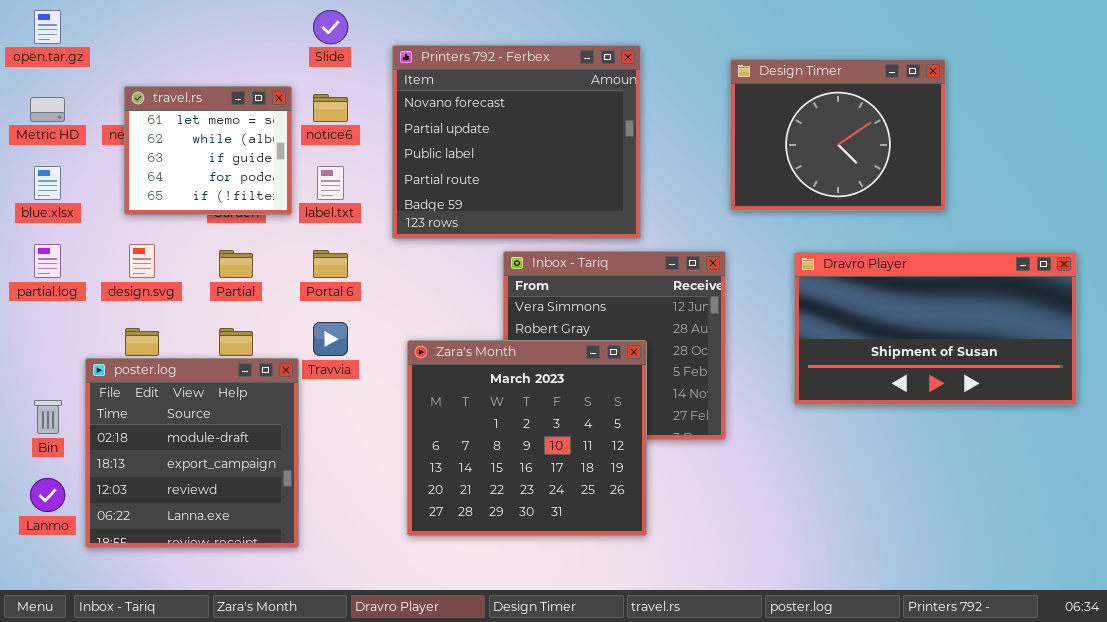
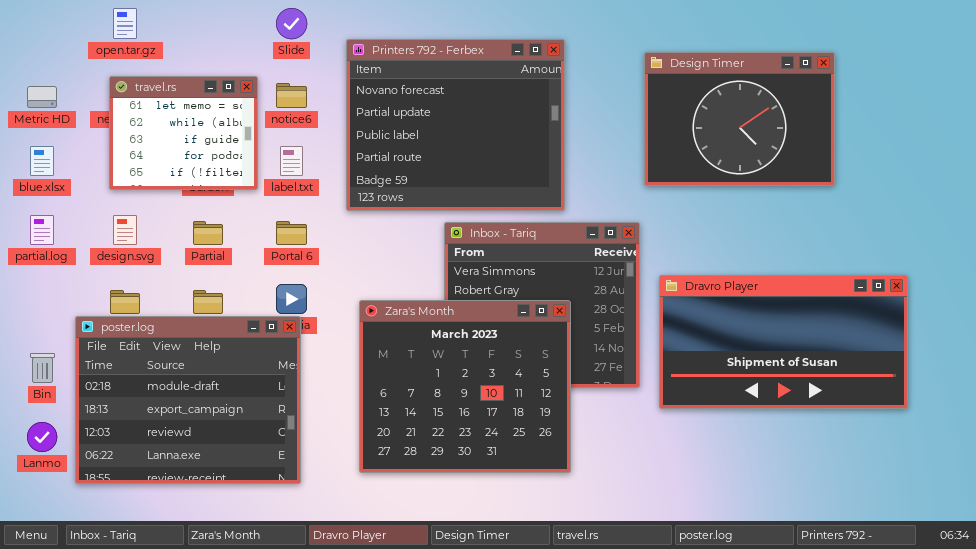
open.tar.gz: [34,10,61,44] -> [113,8,137,39], moved
Dravro Player: [794,252,1077,405] -> [659,275,908,409], moved
poster.log: [85,358,299,548] -> [75,316,301,484], resized

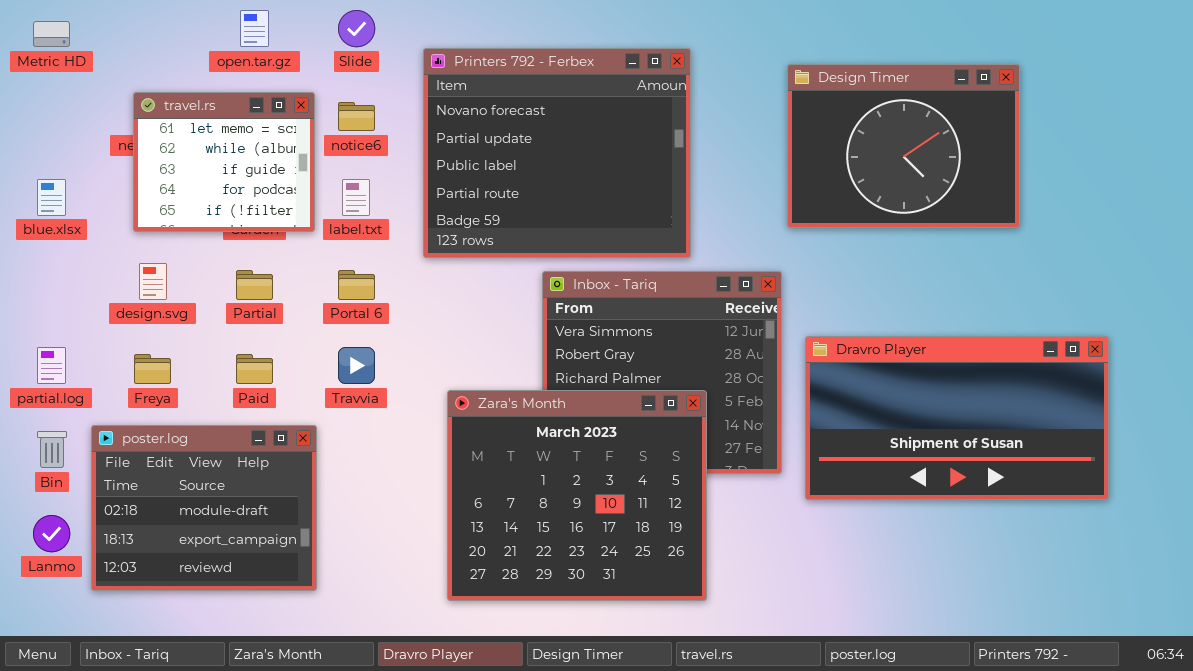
open.tar.gz: [113,8,137,39] -> [240,10,269,47], moved
Metric HD: [27,86,57,108] -> [33,21,70,47], moved
partial.log: [30,215,54,245] -> [37,347,66,384], moved
Zara's Month: [359,300,571,473] -> [447,390,707,601], moved
poster.log: [75,316,301,484] -> [91,425,317,591], resized

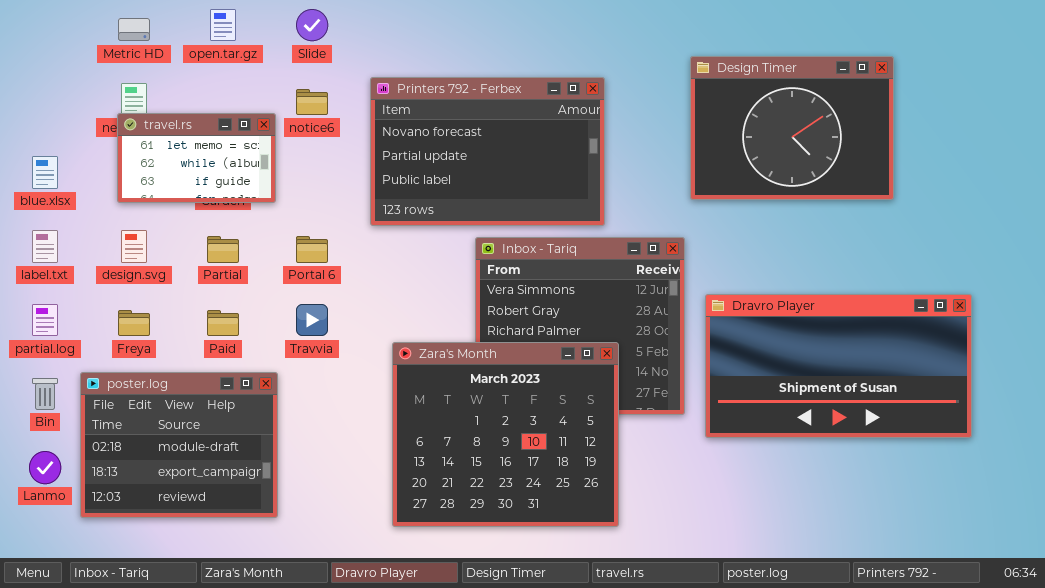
Metric HD: [33,21,70,47] -> [118,18,150,41], moved
Printers 792 - Ferbex: [423,48,691,258] -> [370,77,605,226], resized
travel.rs: [133,92,315,232] -> [117,113,276,203], resized
label.txt: [342,179,370,216] -> [32,230,58,263], moved

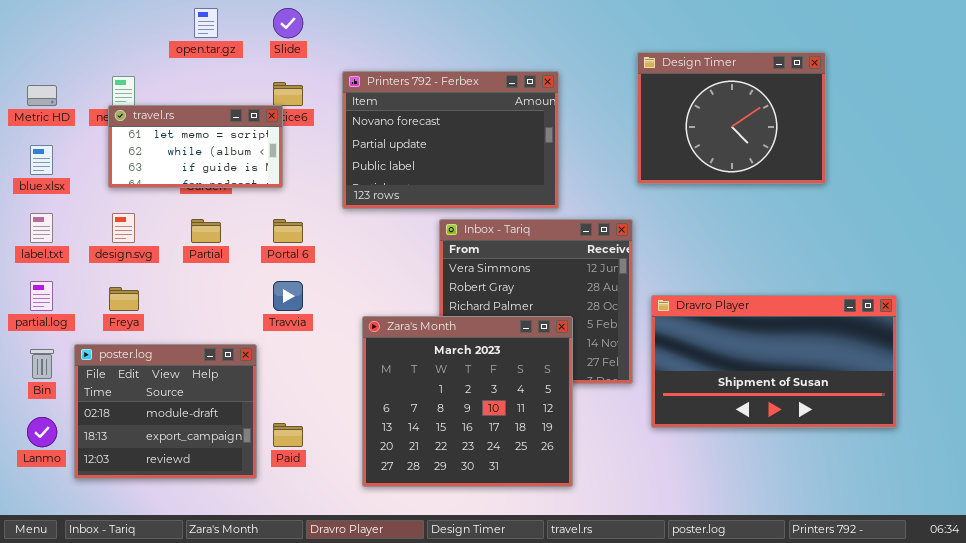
Metric HD: [118,18,150,41] -> [27,85,57,106], moved
travel.rs: [117,113,276,203] -> [108,105,283,188], resized
Dravro Player: [705,294,972,438] -> [651,295,897,428], moved
Paid: [207,310,239,336] -> [273,423,303,447], moved

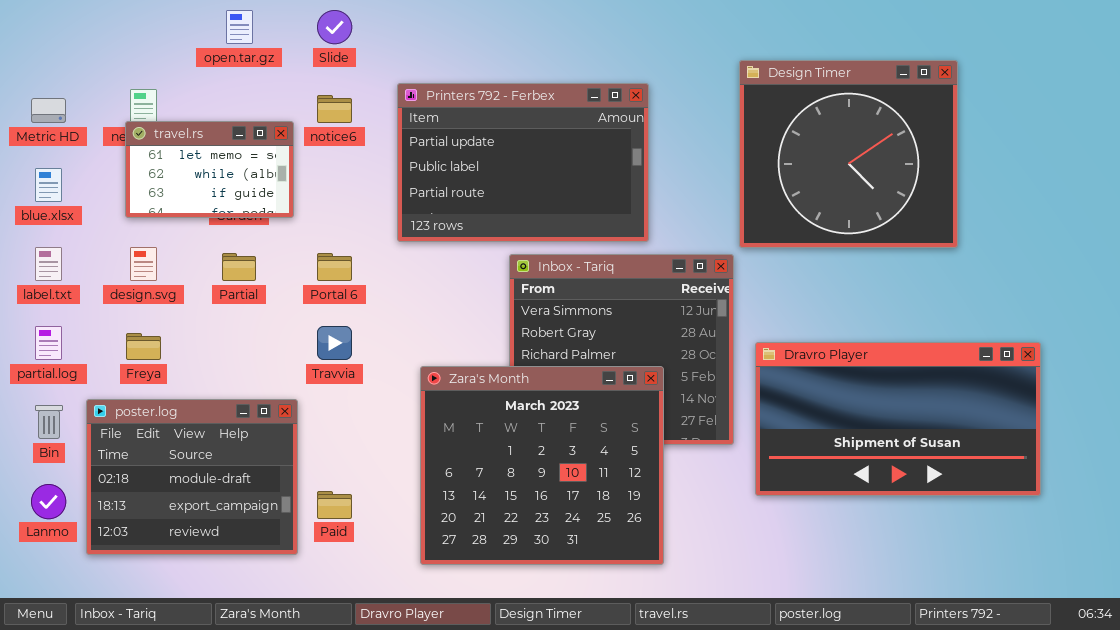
Design Timer: [637,52,826,184] -> [739,60,958,248], resized
Printers 792 - Ferbex: [342,71,559,209] -> [397,83,649,242], scrolled down 1 row
travel.rs: [108,105,283,188] -> [125,121,294,218], resized

